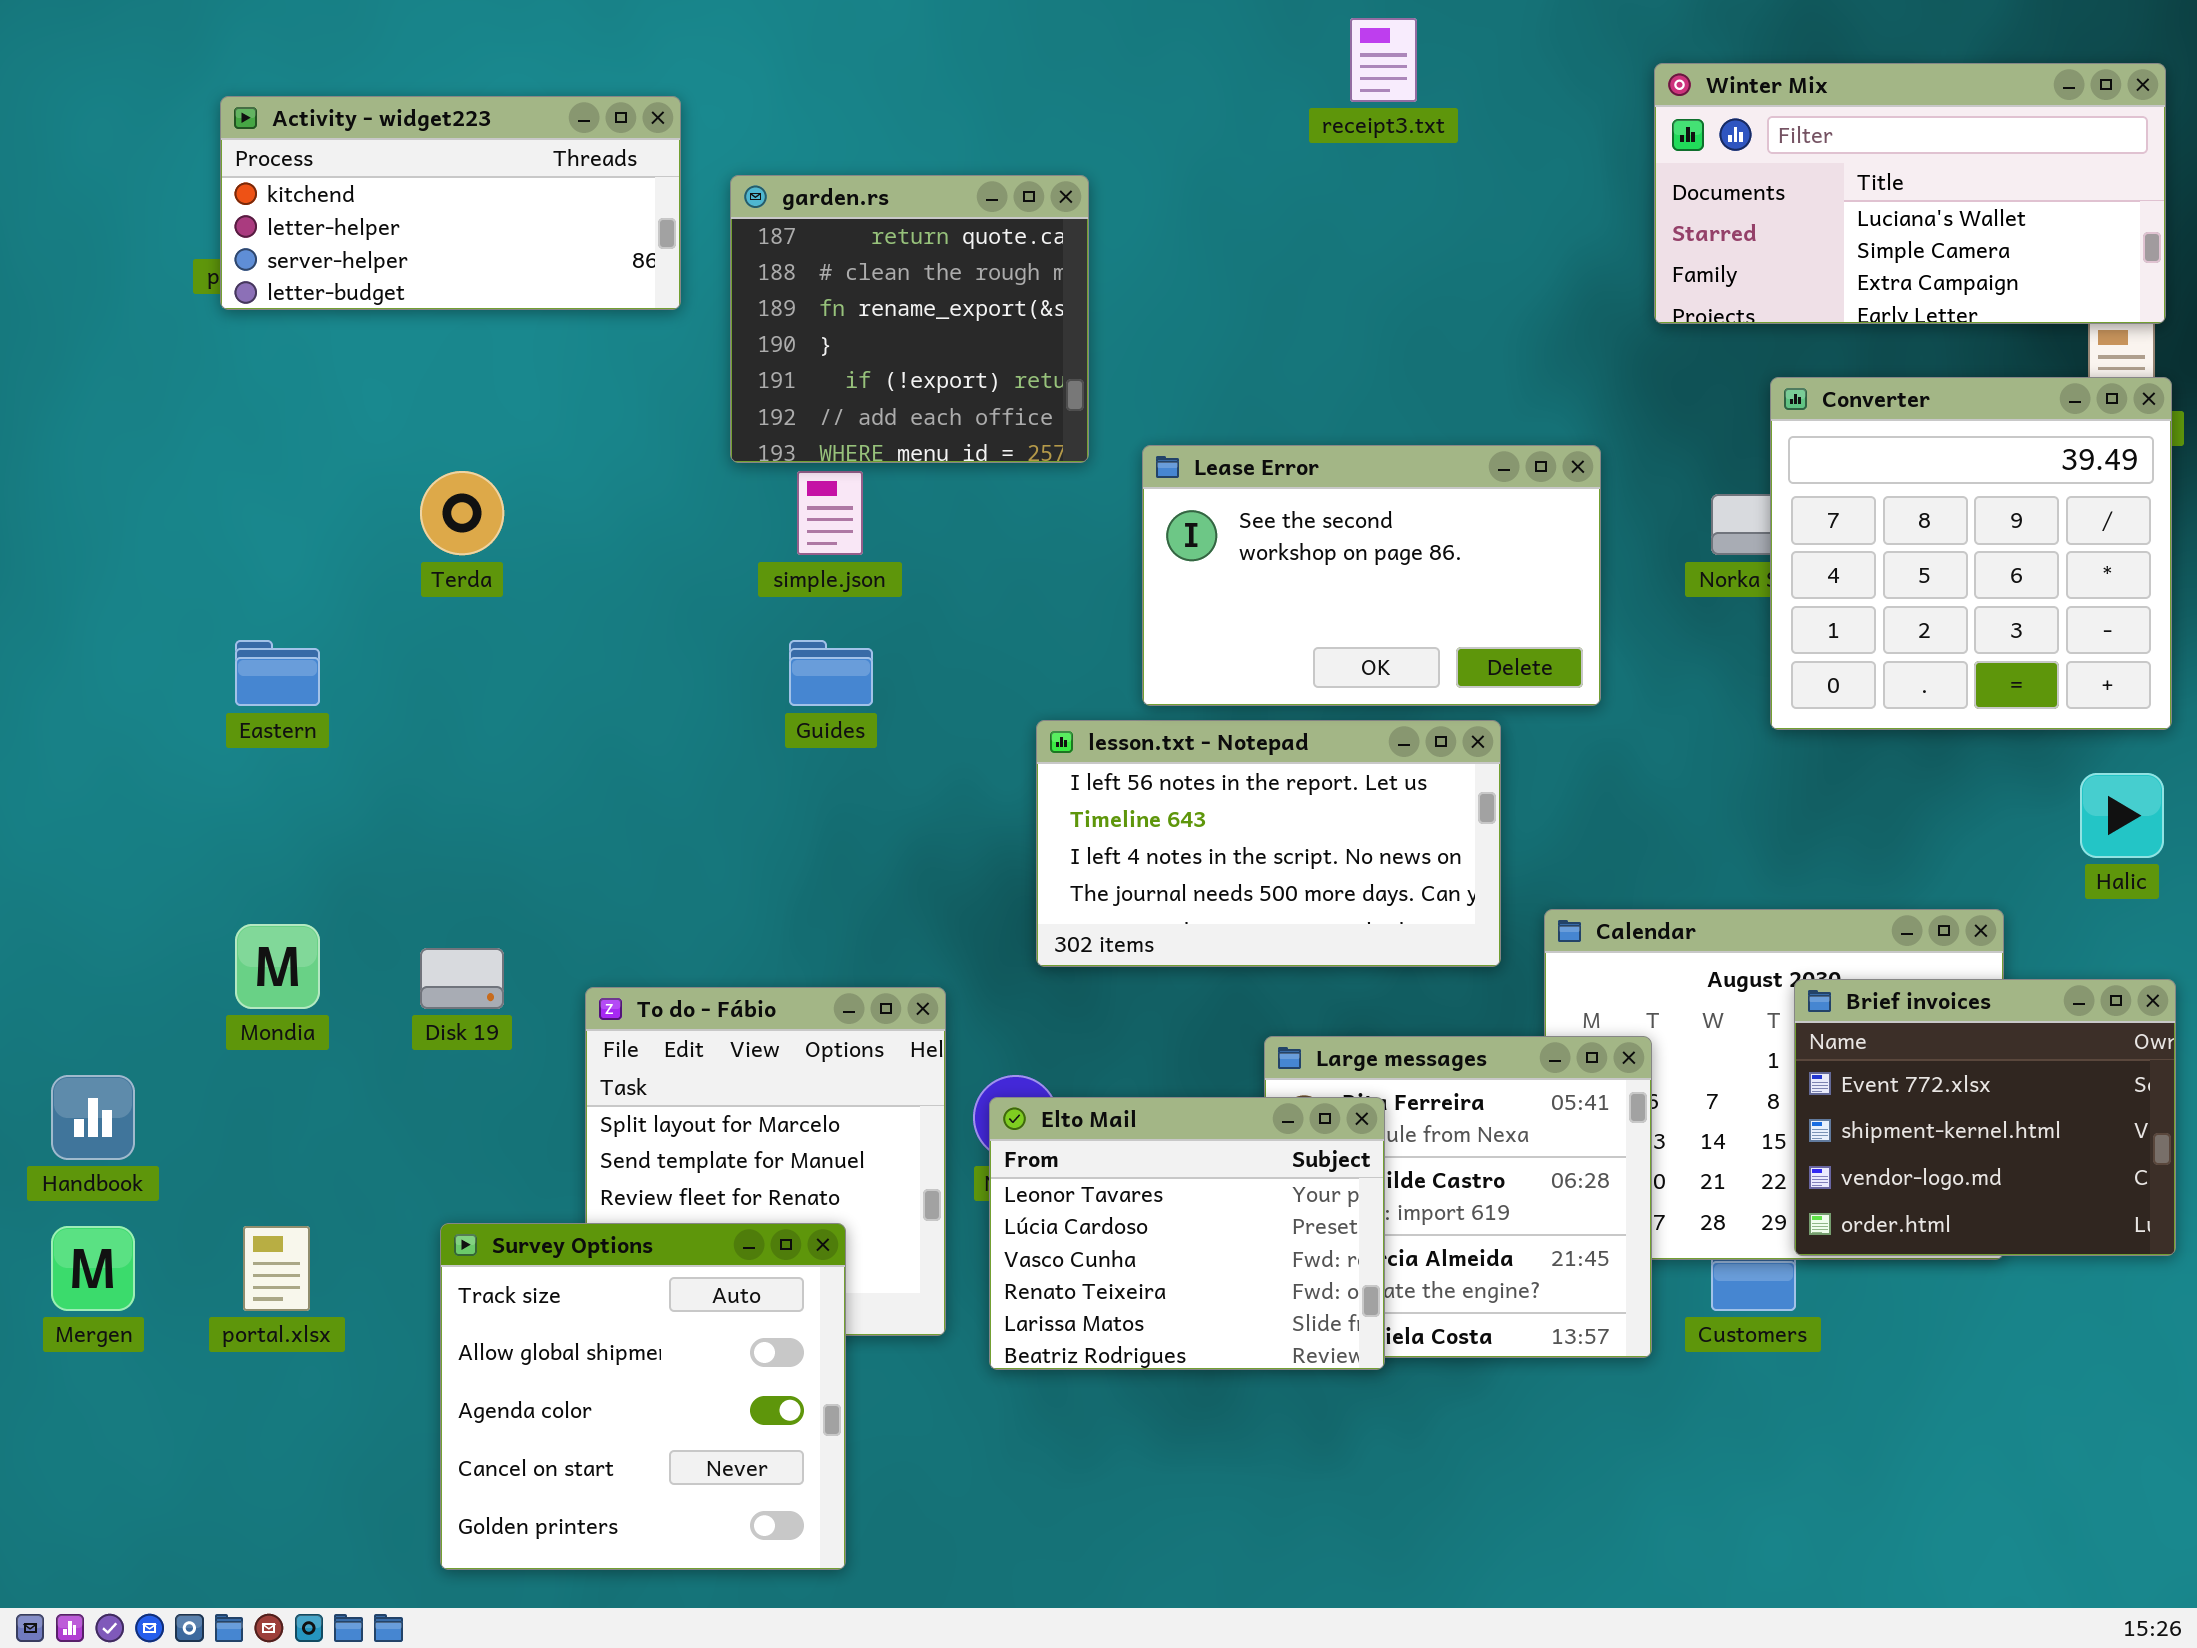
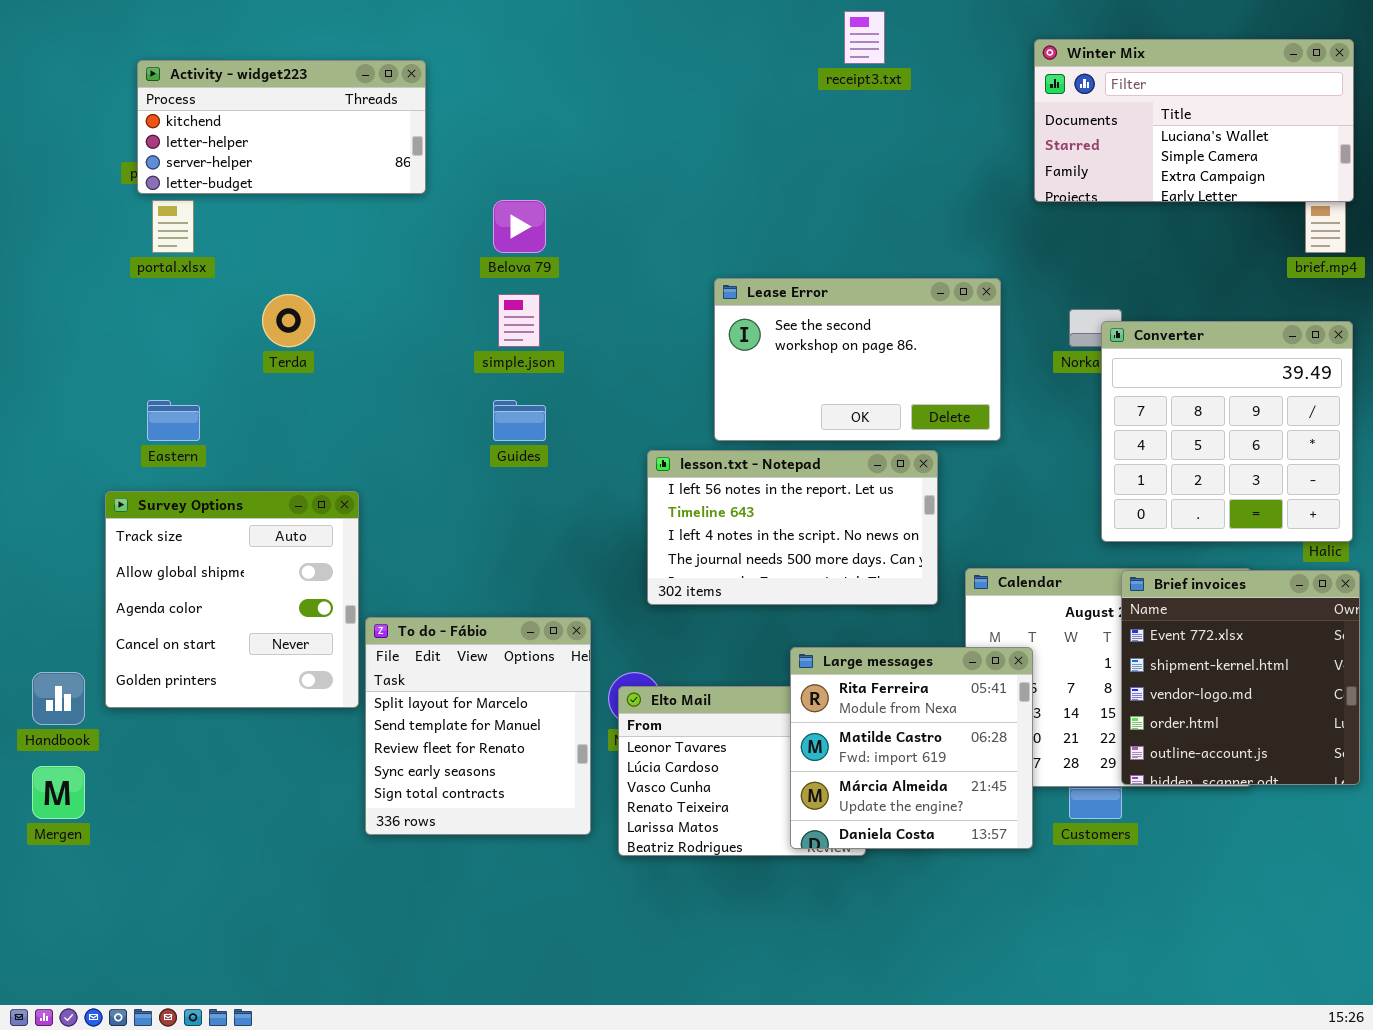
garden.rs: [730,175,1089,463] -> none, closed
Converter: [1770,377,2172,730] -> [1101,321,1353,542], moved
Brief invoices: [1794,979,2176,1256] -> [1121,570,1360,785], resized
Large messages: [1264,1036,1652,1358] -> [790,647,1033,849], raised
Survey Options: [440,1223,846,1570] -> [105,491,359,708], moved
portal.xlsx: [243,1226,310,1311] -> [152,200,194,253], moved

